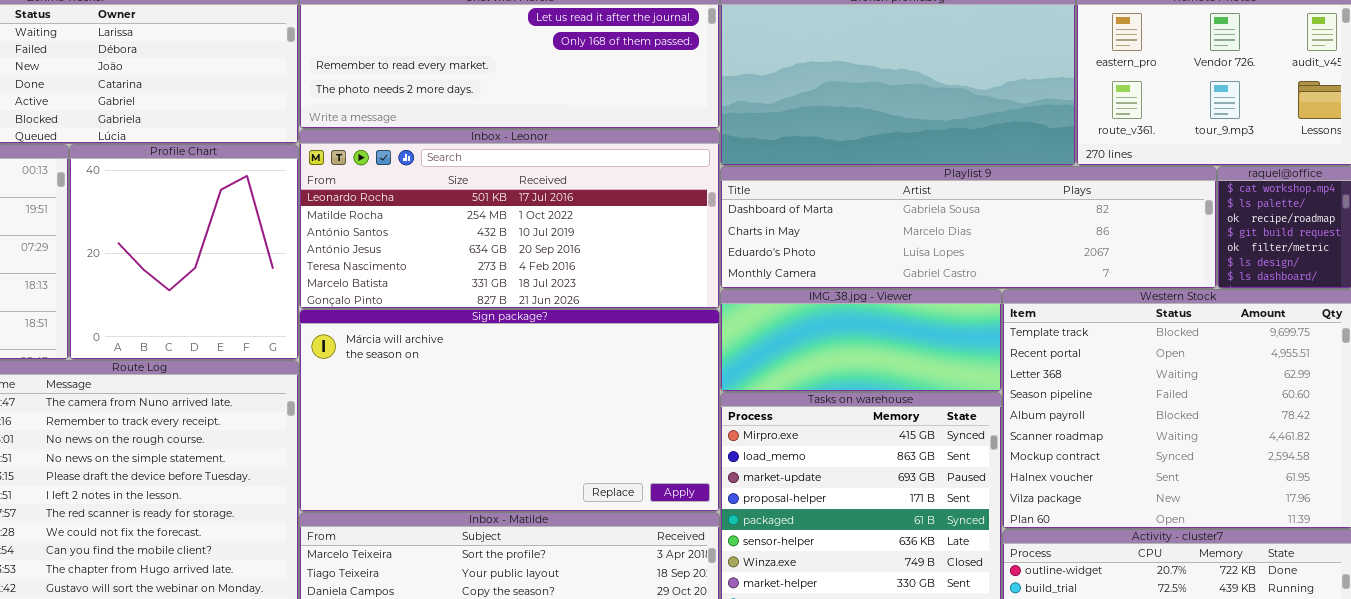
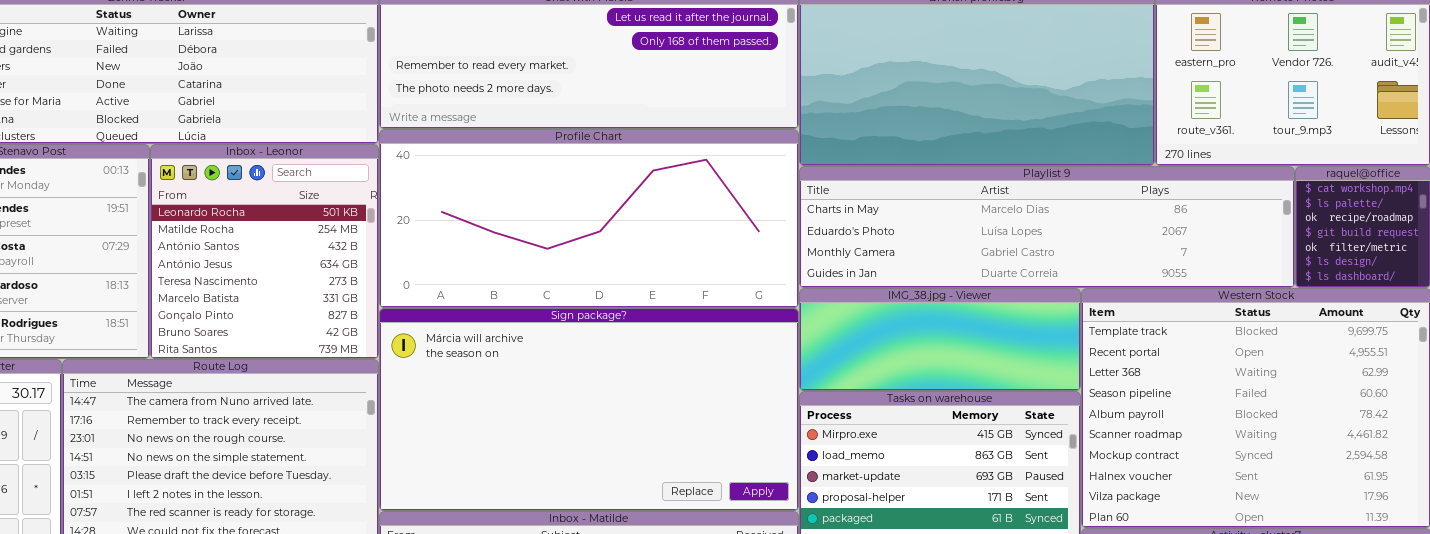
Inbox - Leonor: [299,129,720,309] -> [150,144,379,359], moved, resized
Profile Chart: [69,144,299,360] -> [379,129,799,308], moved, resized
Playlist 9: [720,166,1217,289] -> [799,166,1295,288], scrolled down 1 row

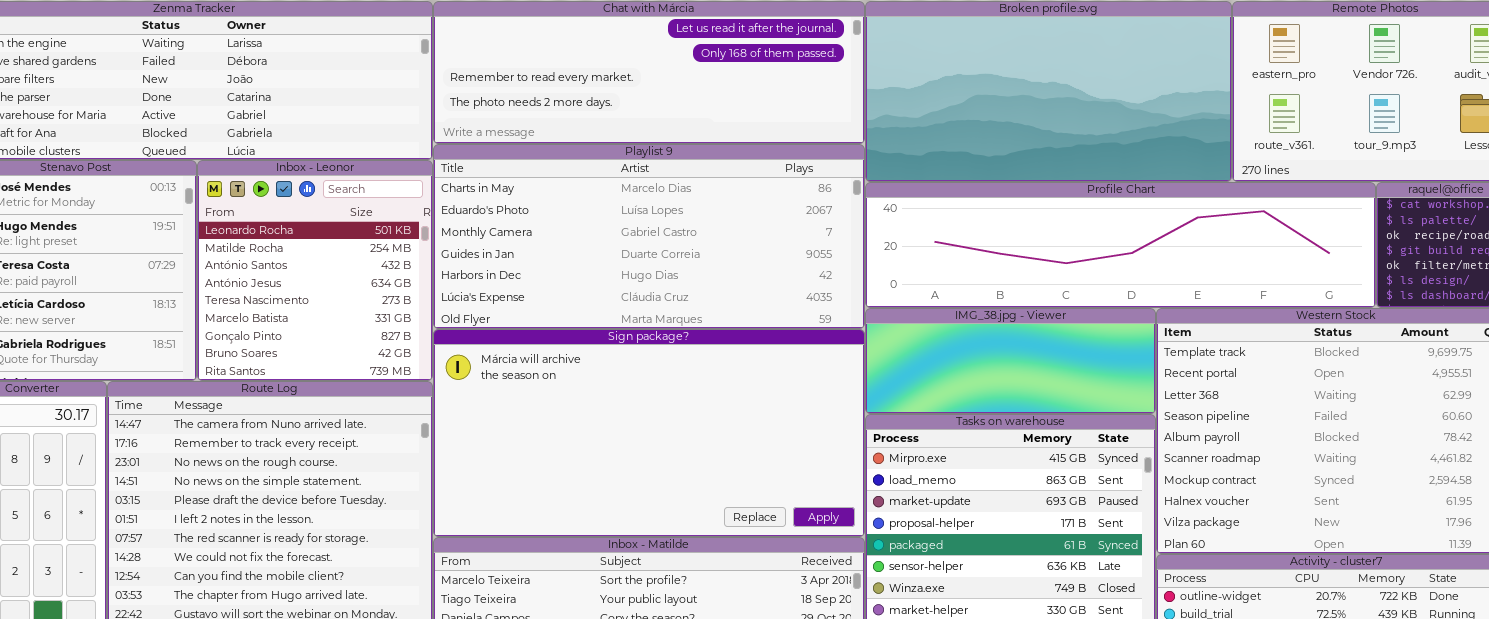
Profile Chart: [379,129,799,308] -> [865,182,1376,308], moved, resized
Playlist 9: [799,166,1295,288] -> [433,144,865,329], moved, resized

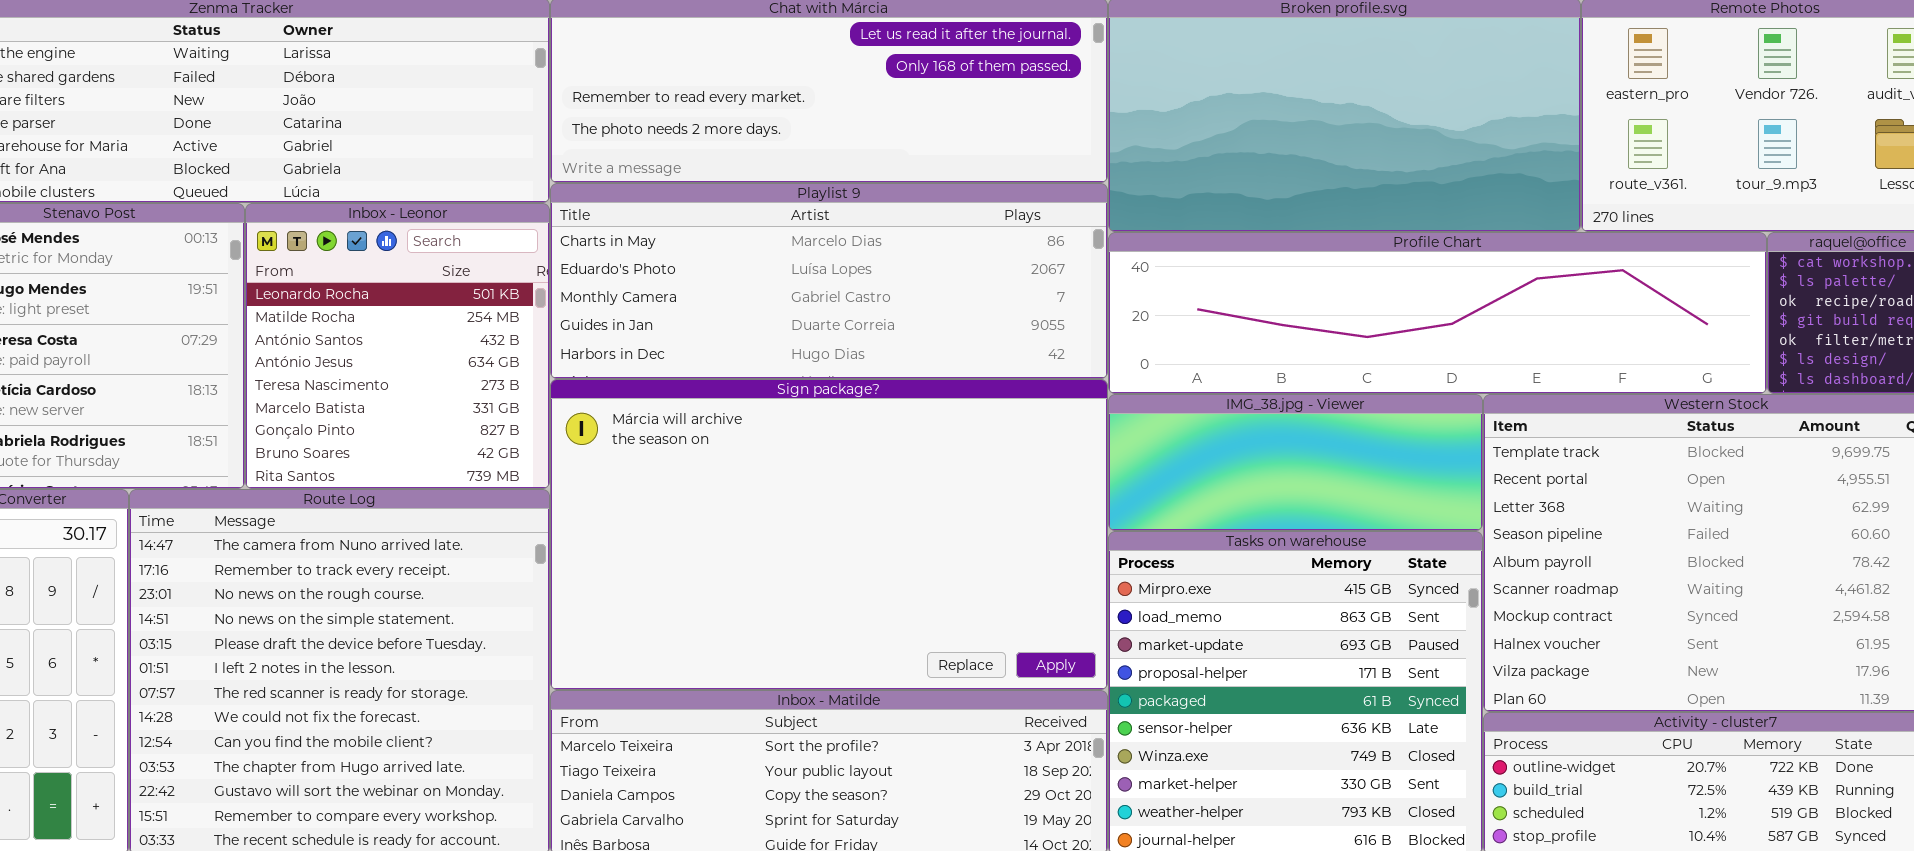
Playlist 9: [433,144,865,329] -> [550,183,1108,379], resized
Sign package?: [433,329,865,537] -> [550,379,1108,690], resized

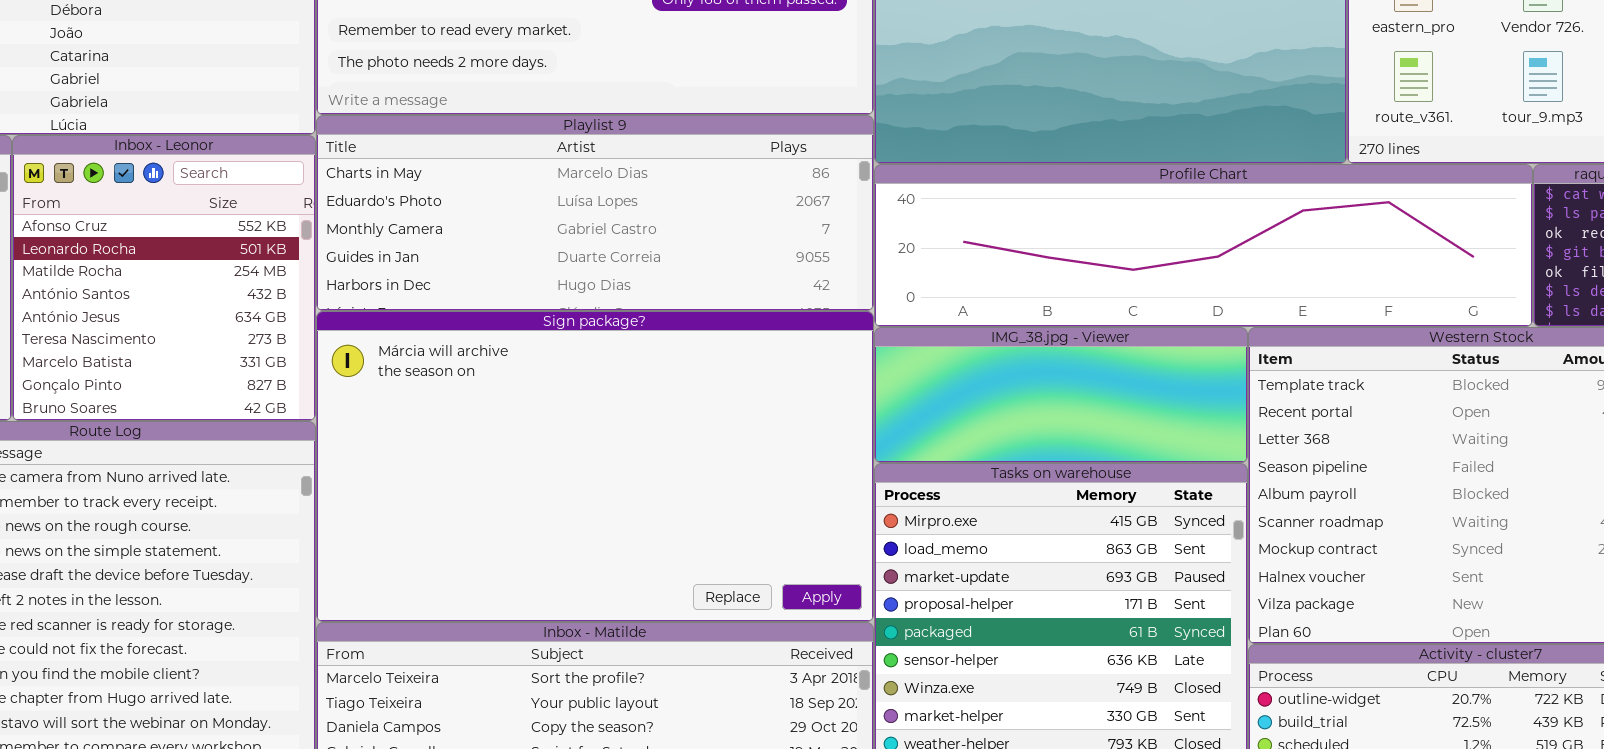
Inbox - Leonor: [245,203,550,489] -> [12,135,316,421], scrolled up 1 row

